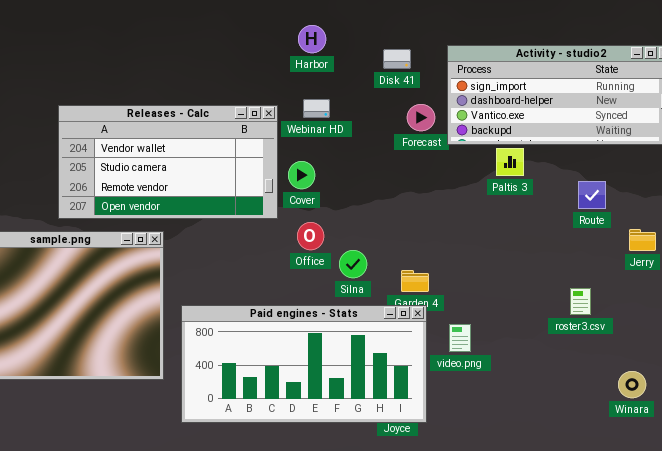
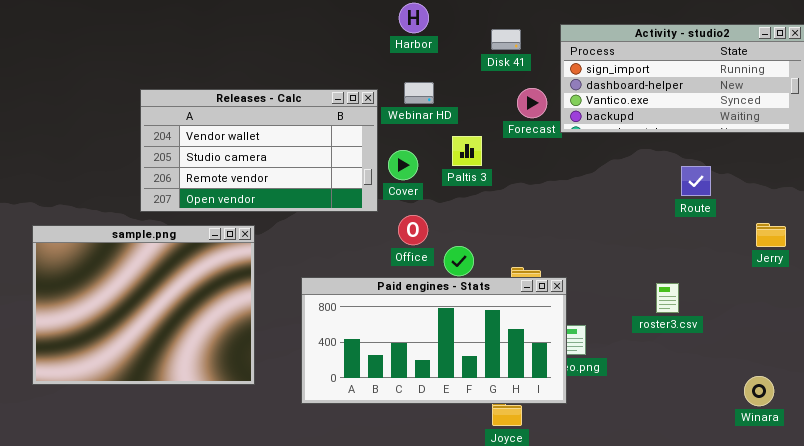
Paltis 3: [496,148,524,176] -> [452,136,482,166], moved
Route: [578,181,606,209] -> [681,166,711,196], moved
roster3.csv: [570,288,591,315] -> [656,283,679,313], moved
Paid engines - Stats: [181,305,427,423] -> [301,277,567,404], moved

